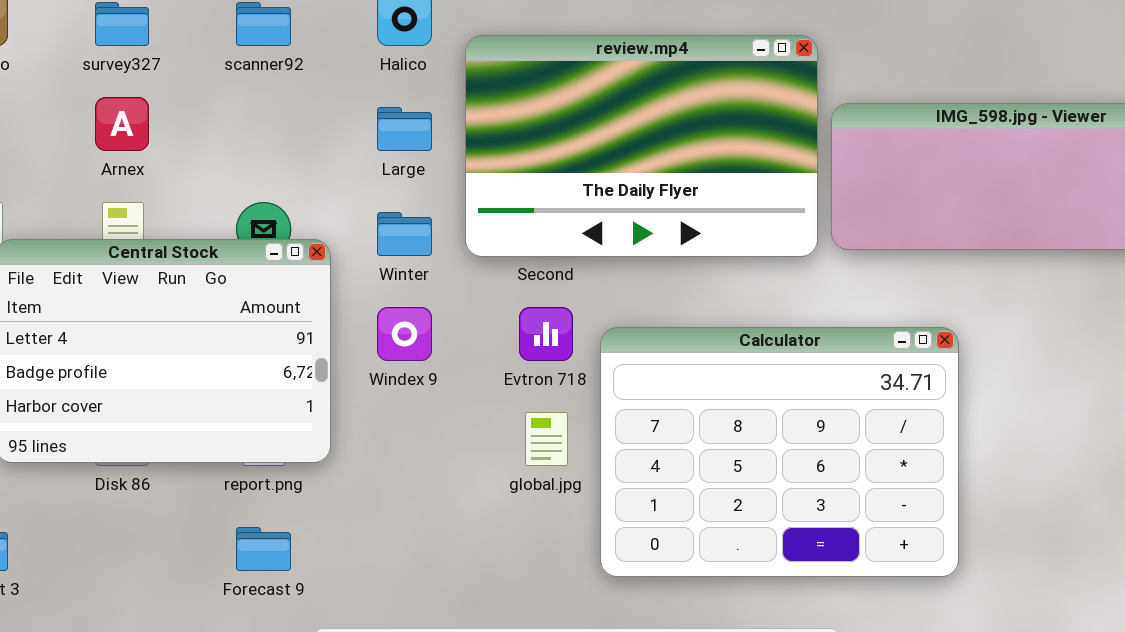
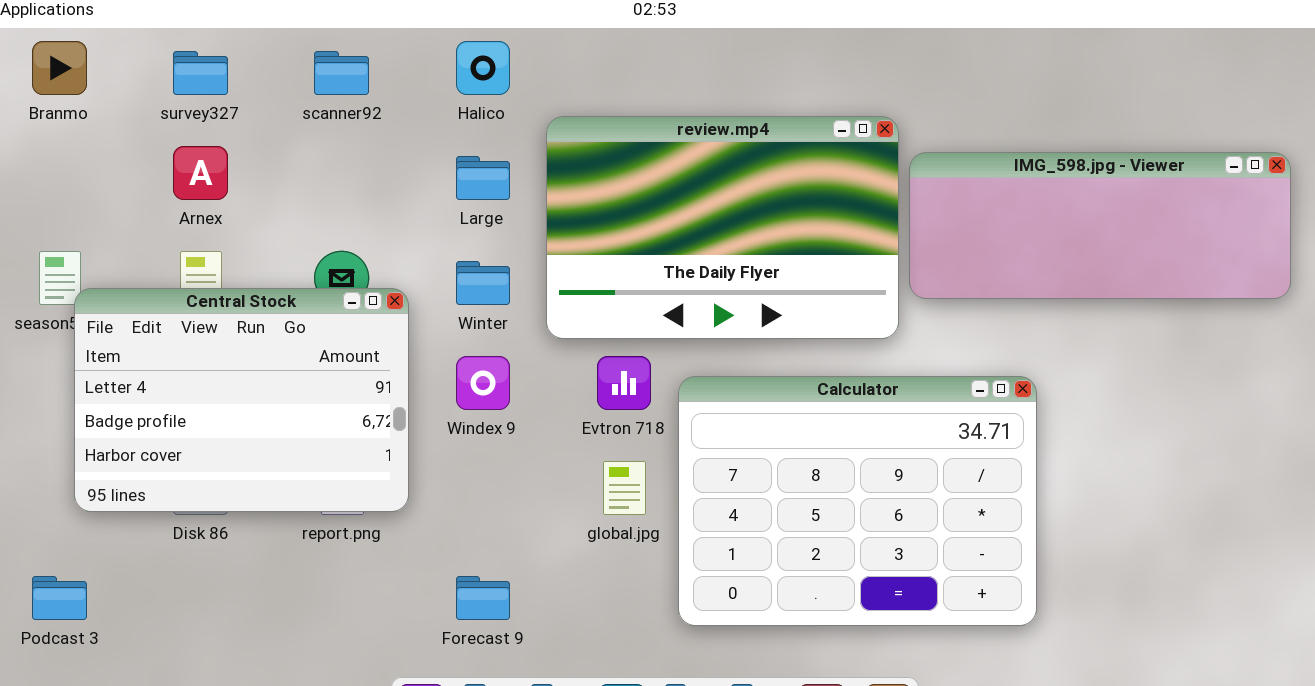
review.mp4: [465,35,818,257] -> [546,116,899,339], moved
Forecast 9: [236,527,291,571] -> [456,576,510,620], moved

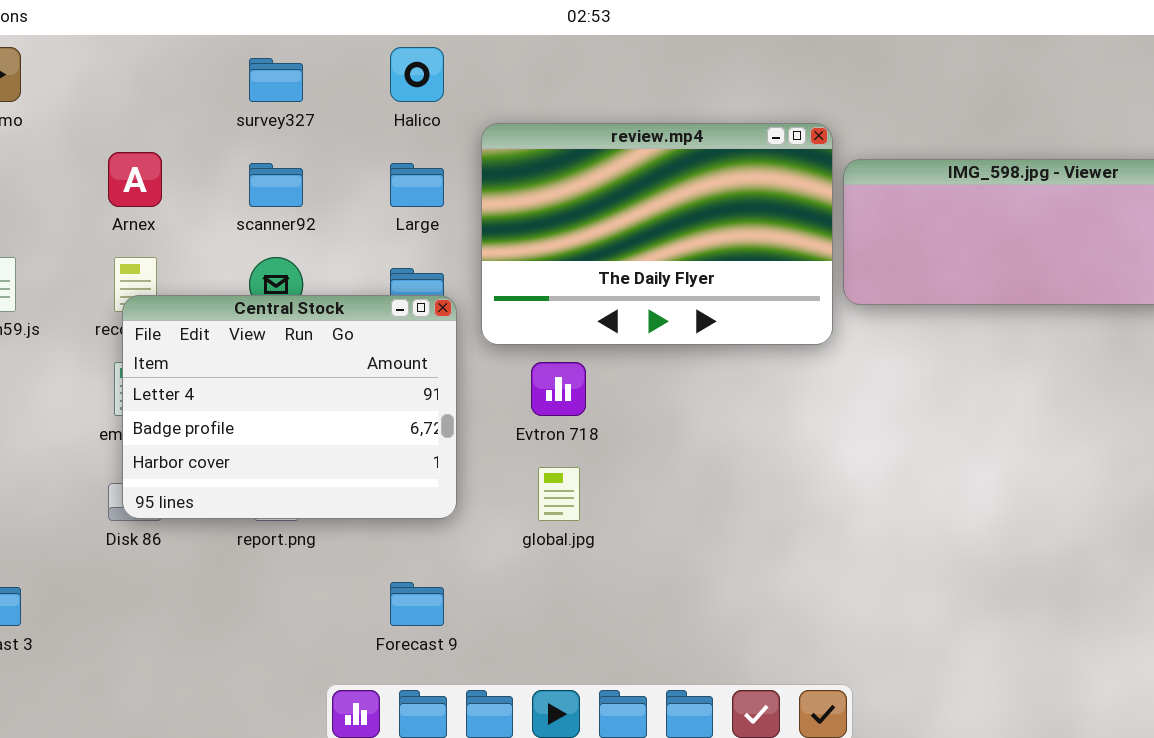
survey327: [173,51,228,95] -> [249,58,303,102], moved
scanner92: [314,51,369,95] -> [249,163,303,207], moved
Central Stock: [74,288,409,512] -> [122,295,457,519], moved
Calculator: [678,376,1037,626] -> none, closed

